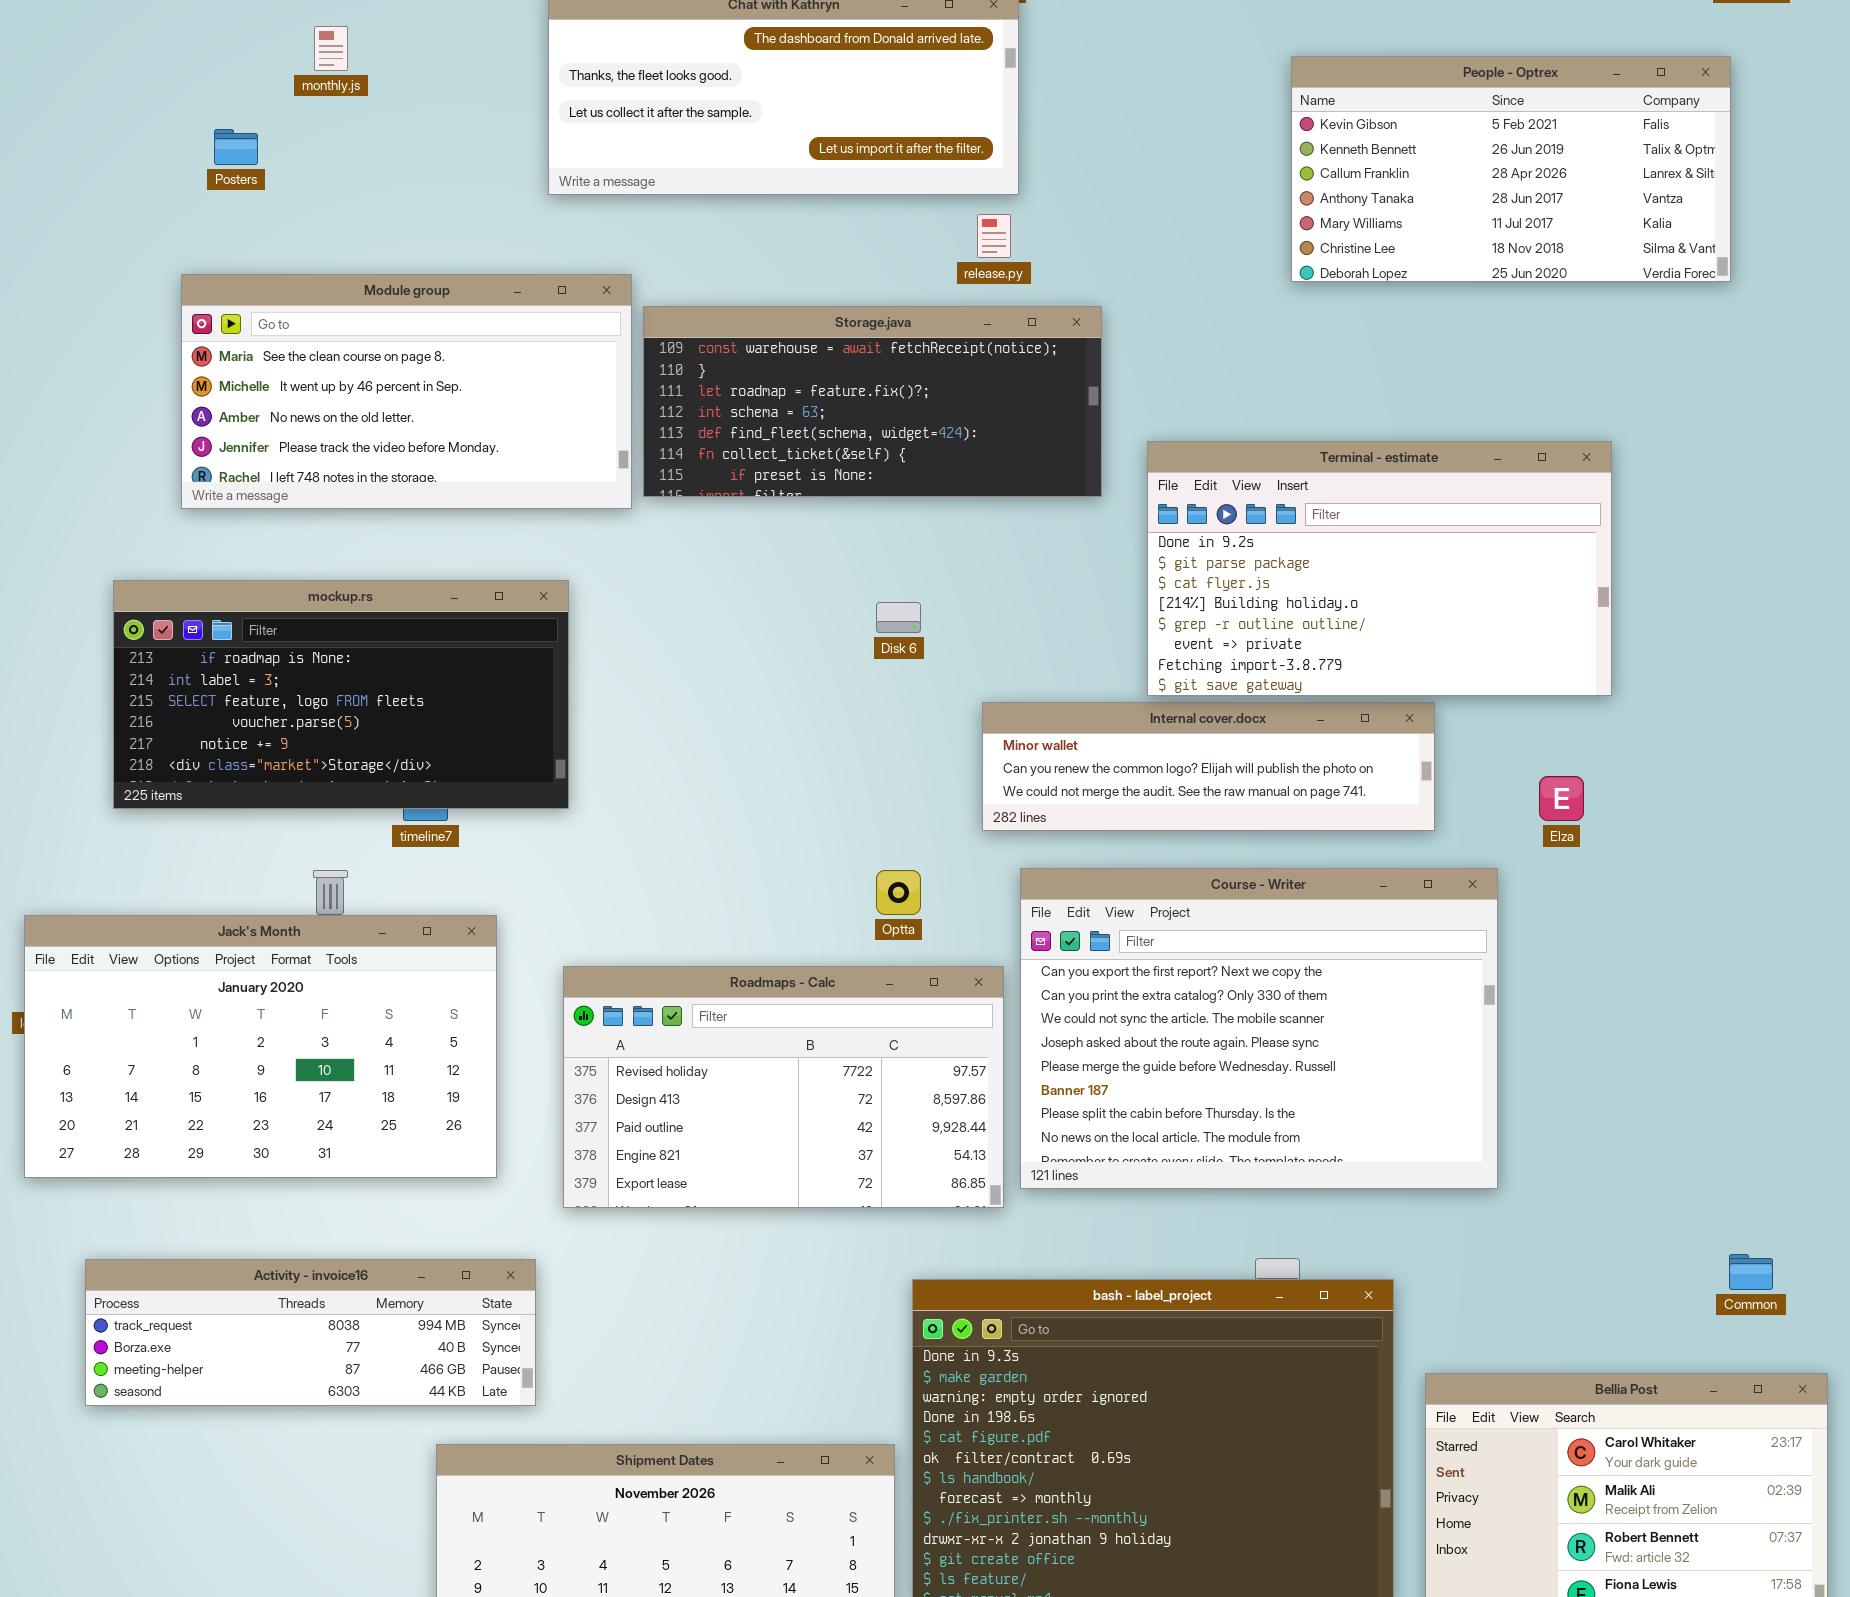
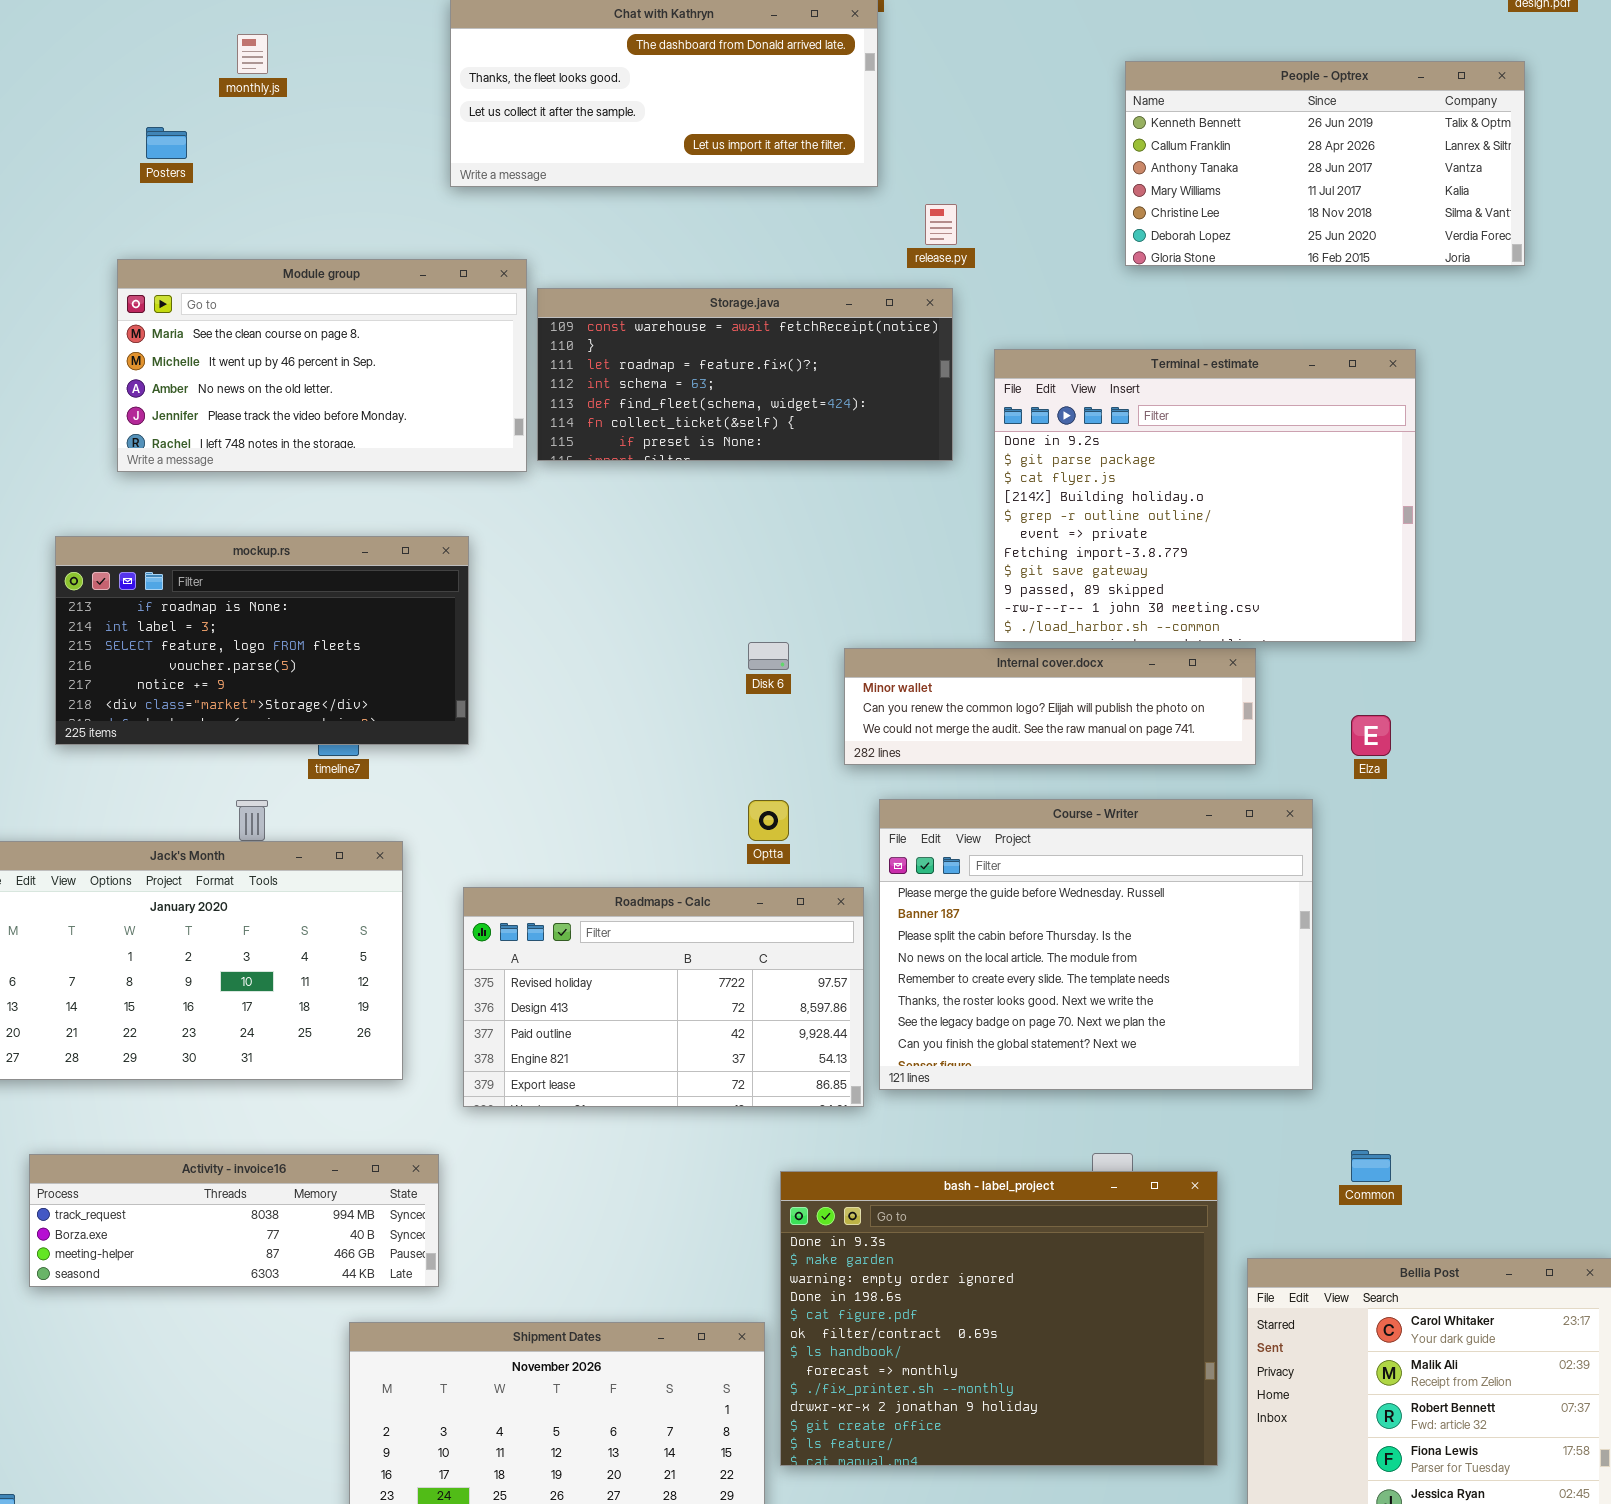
People - Optrex: [1291,56,1731,282] -> [1125,61,1525,266], scrolled down 1 row
release.py: [977,214,1011,258] -> [925,204,957,245], moved
Terminal - estimate: [1147,441,1612,696] -> [994,349,1416,642], resized
Disk 6: [876,602,921,633] -> [748,642,789,670], moved
Course - Writer: [1020,868,1498,1189] -> [879,799,1313,1090], scrolled down 4 rows
Common: [1729,1254,1773,1290] -> [1351,1150,1391,1182], moved

